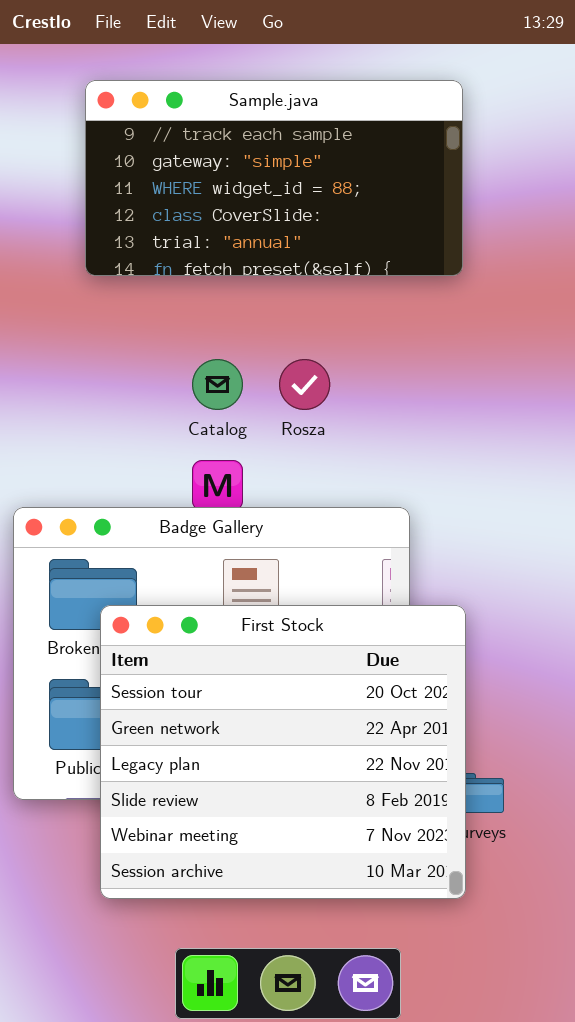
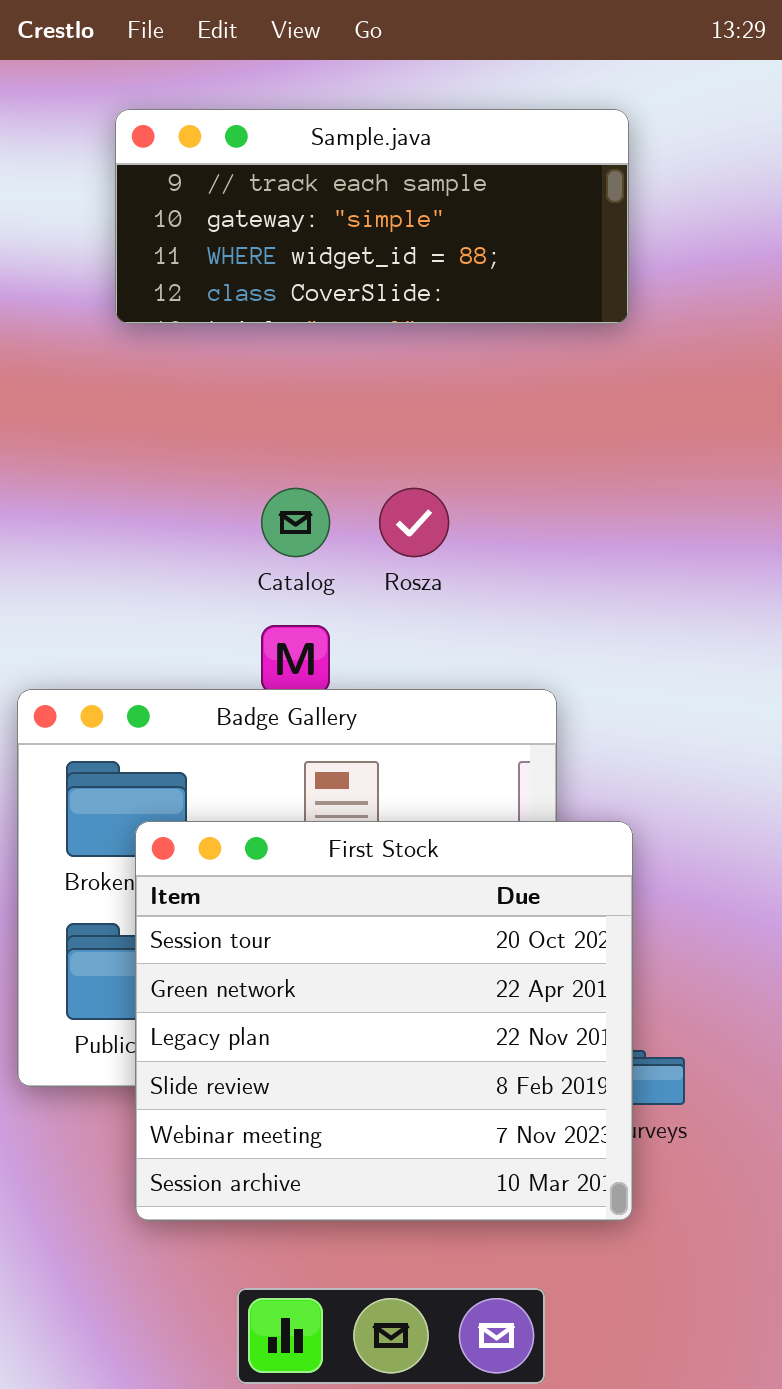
Sample.java: [85,80,463,276] -> [115,109,629,324], resized

